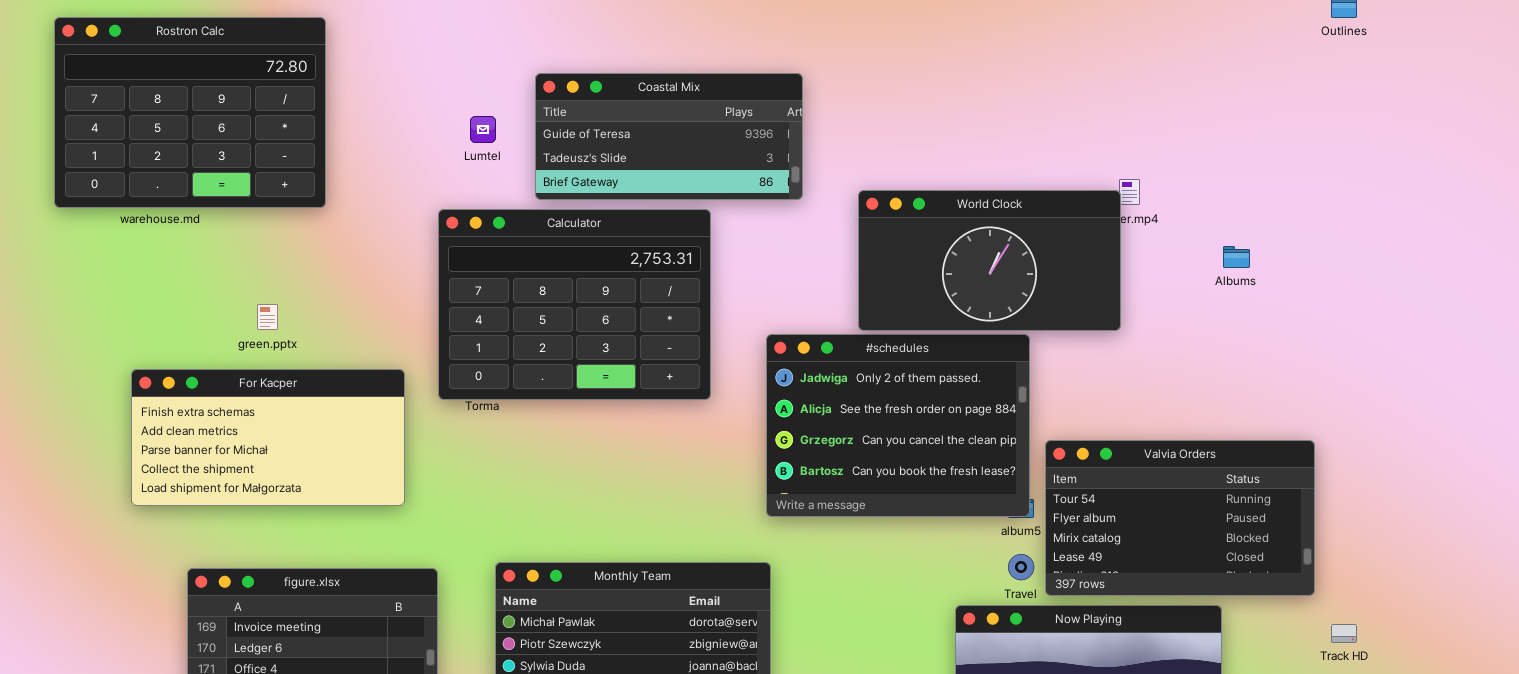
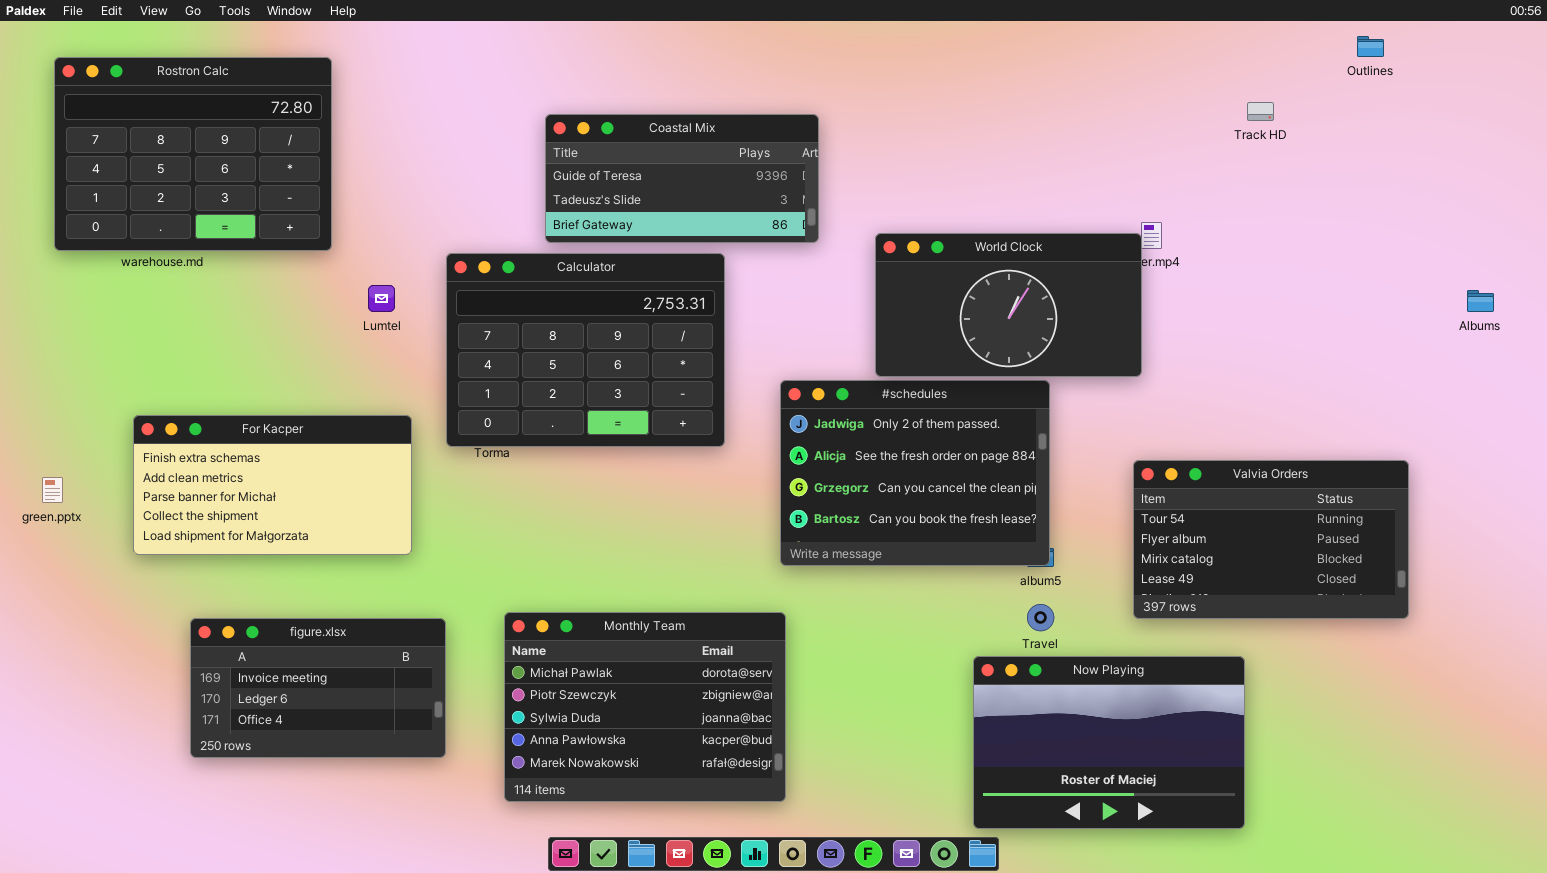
Lumtel: [470,116,496,143] -> [368,285,395,312], moved
Albums: [1223,246,1250,268] -> [1467,290,1494,312], moved
green.pptx: [257,304,278,330] -> [42,477,63,503], moved
Valvia Orders: [1045,440,1315,596] -> [1133,460,1409,619], moved
Track HD: [1331,624,1357,643] -> [1247,102,1274,121], moved

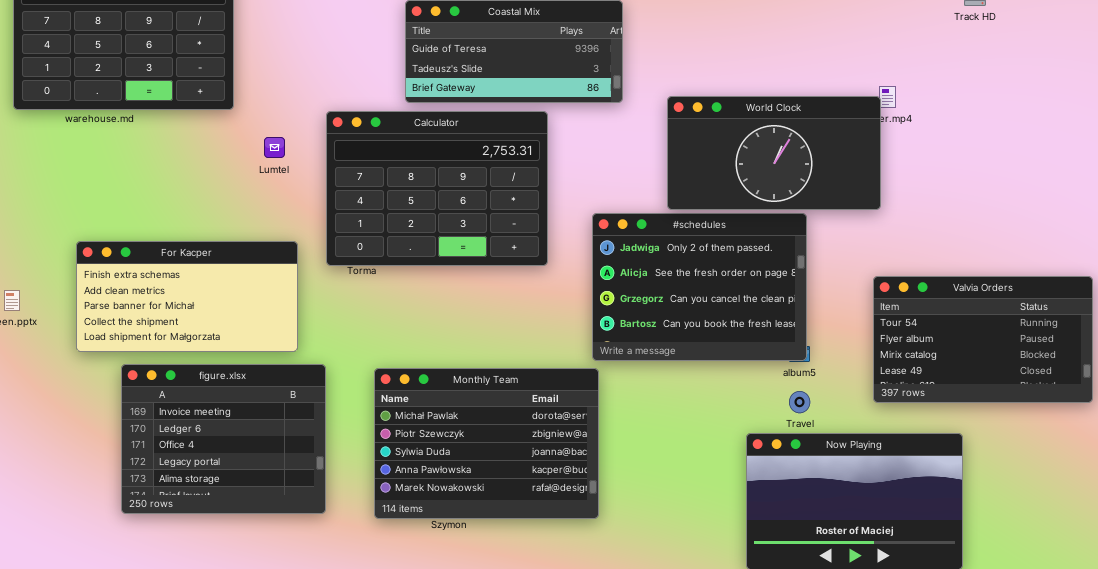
Monthly Team: [504,612,786,802] -> [374,368,599,519], moved
figure.xlsx: [190,618,446,758] -> [121,364,326,514], resized

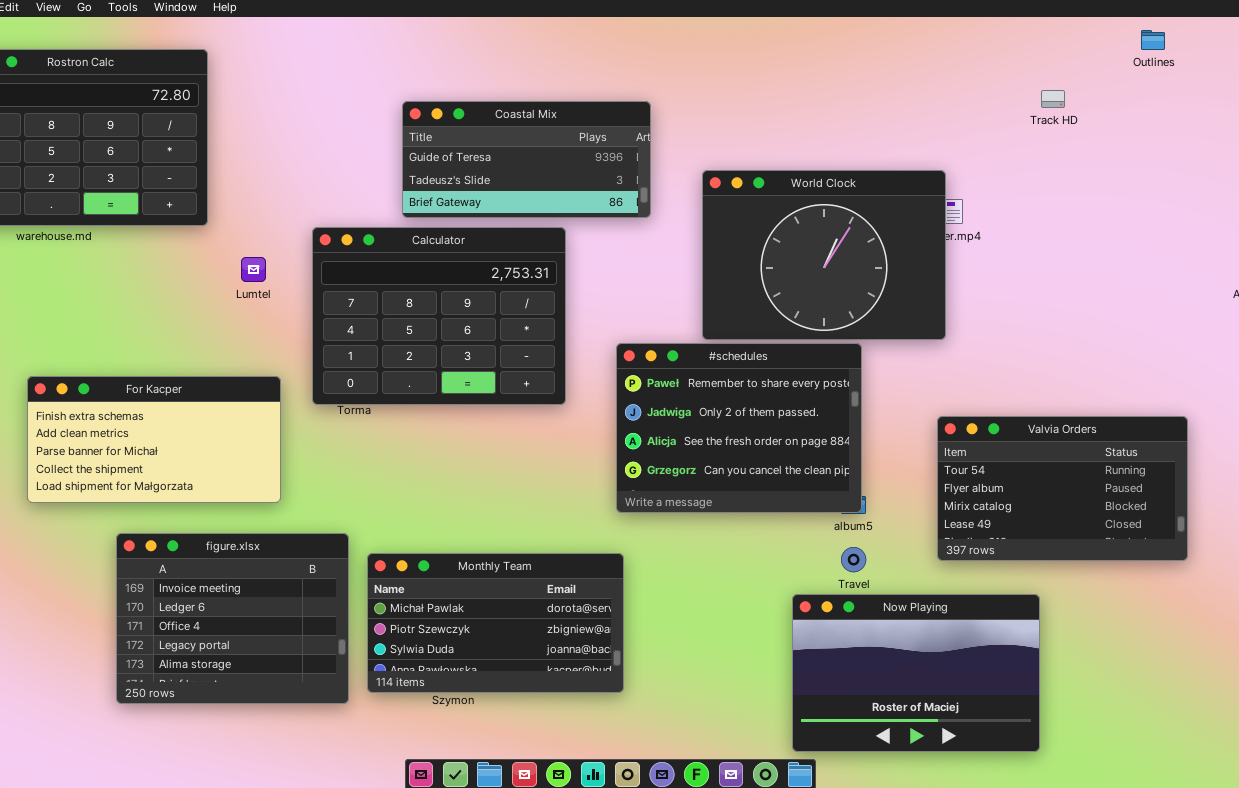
World Clock: [667,96,881,210] -> [702,170,946,340], resized
#schedules: [592,213,807,361] -> [616,343,862,513], scrolled up 1 row
figure.xlsx: [121,364,326,514] -> [116,533,349,704], moved
Monthly Team: [374,368,599,519] -> [367,553,624,693], resized

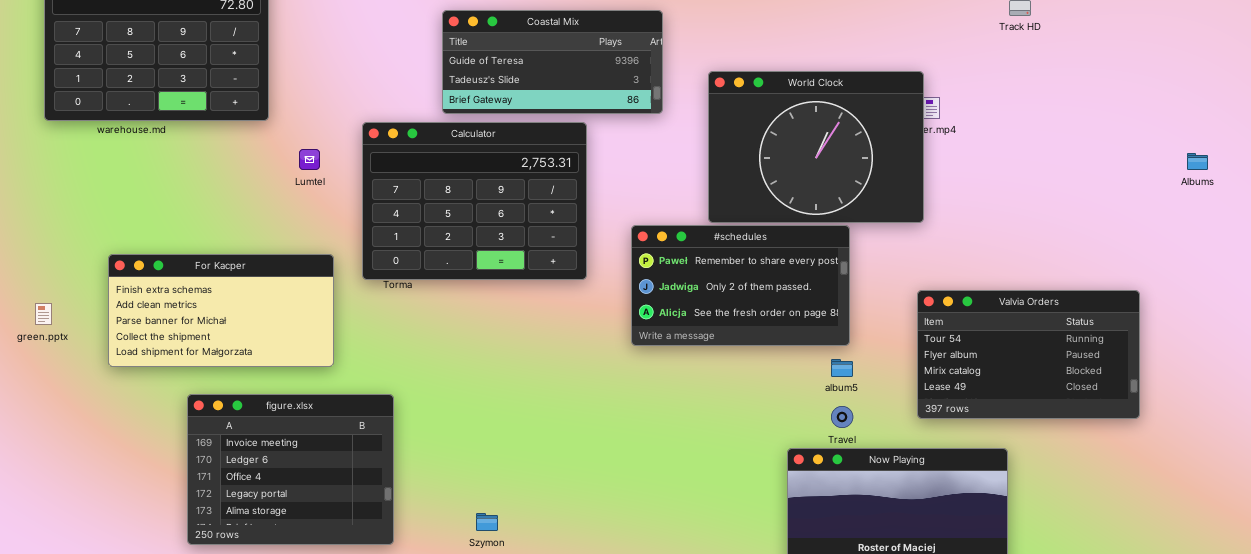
#schedules: [616,343,862,513] -> [631,225,850,346], resized
Monthly Team: [367,553,624,693] -> none, closed

